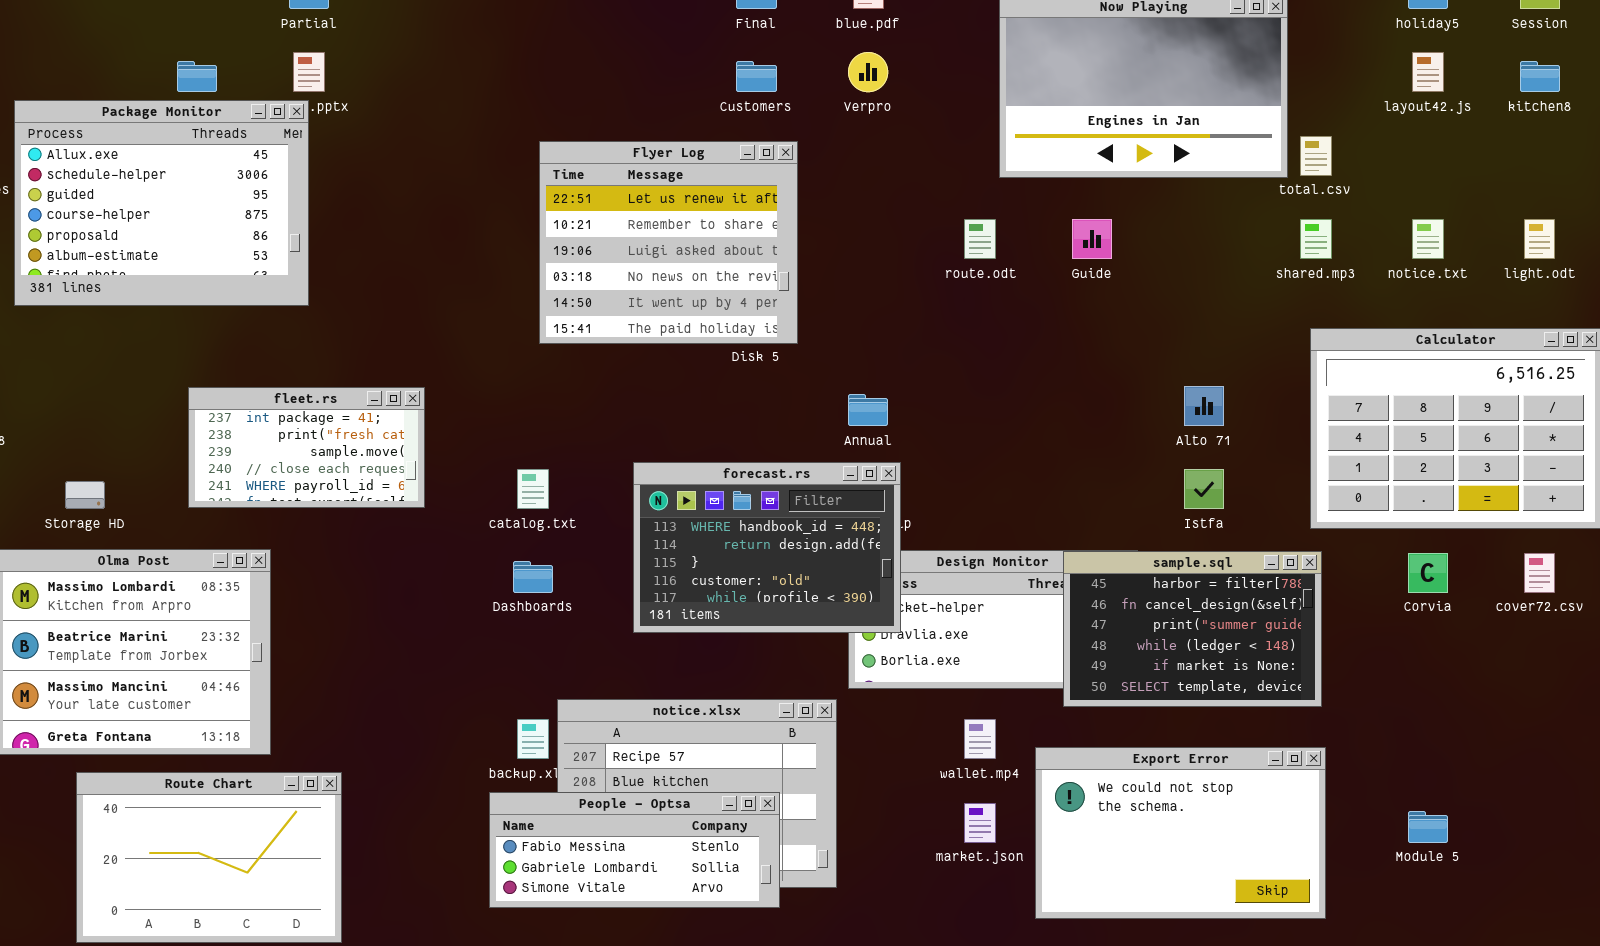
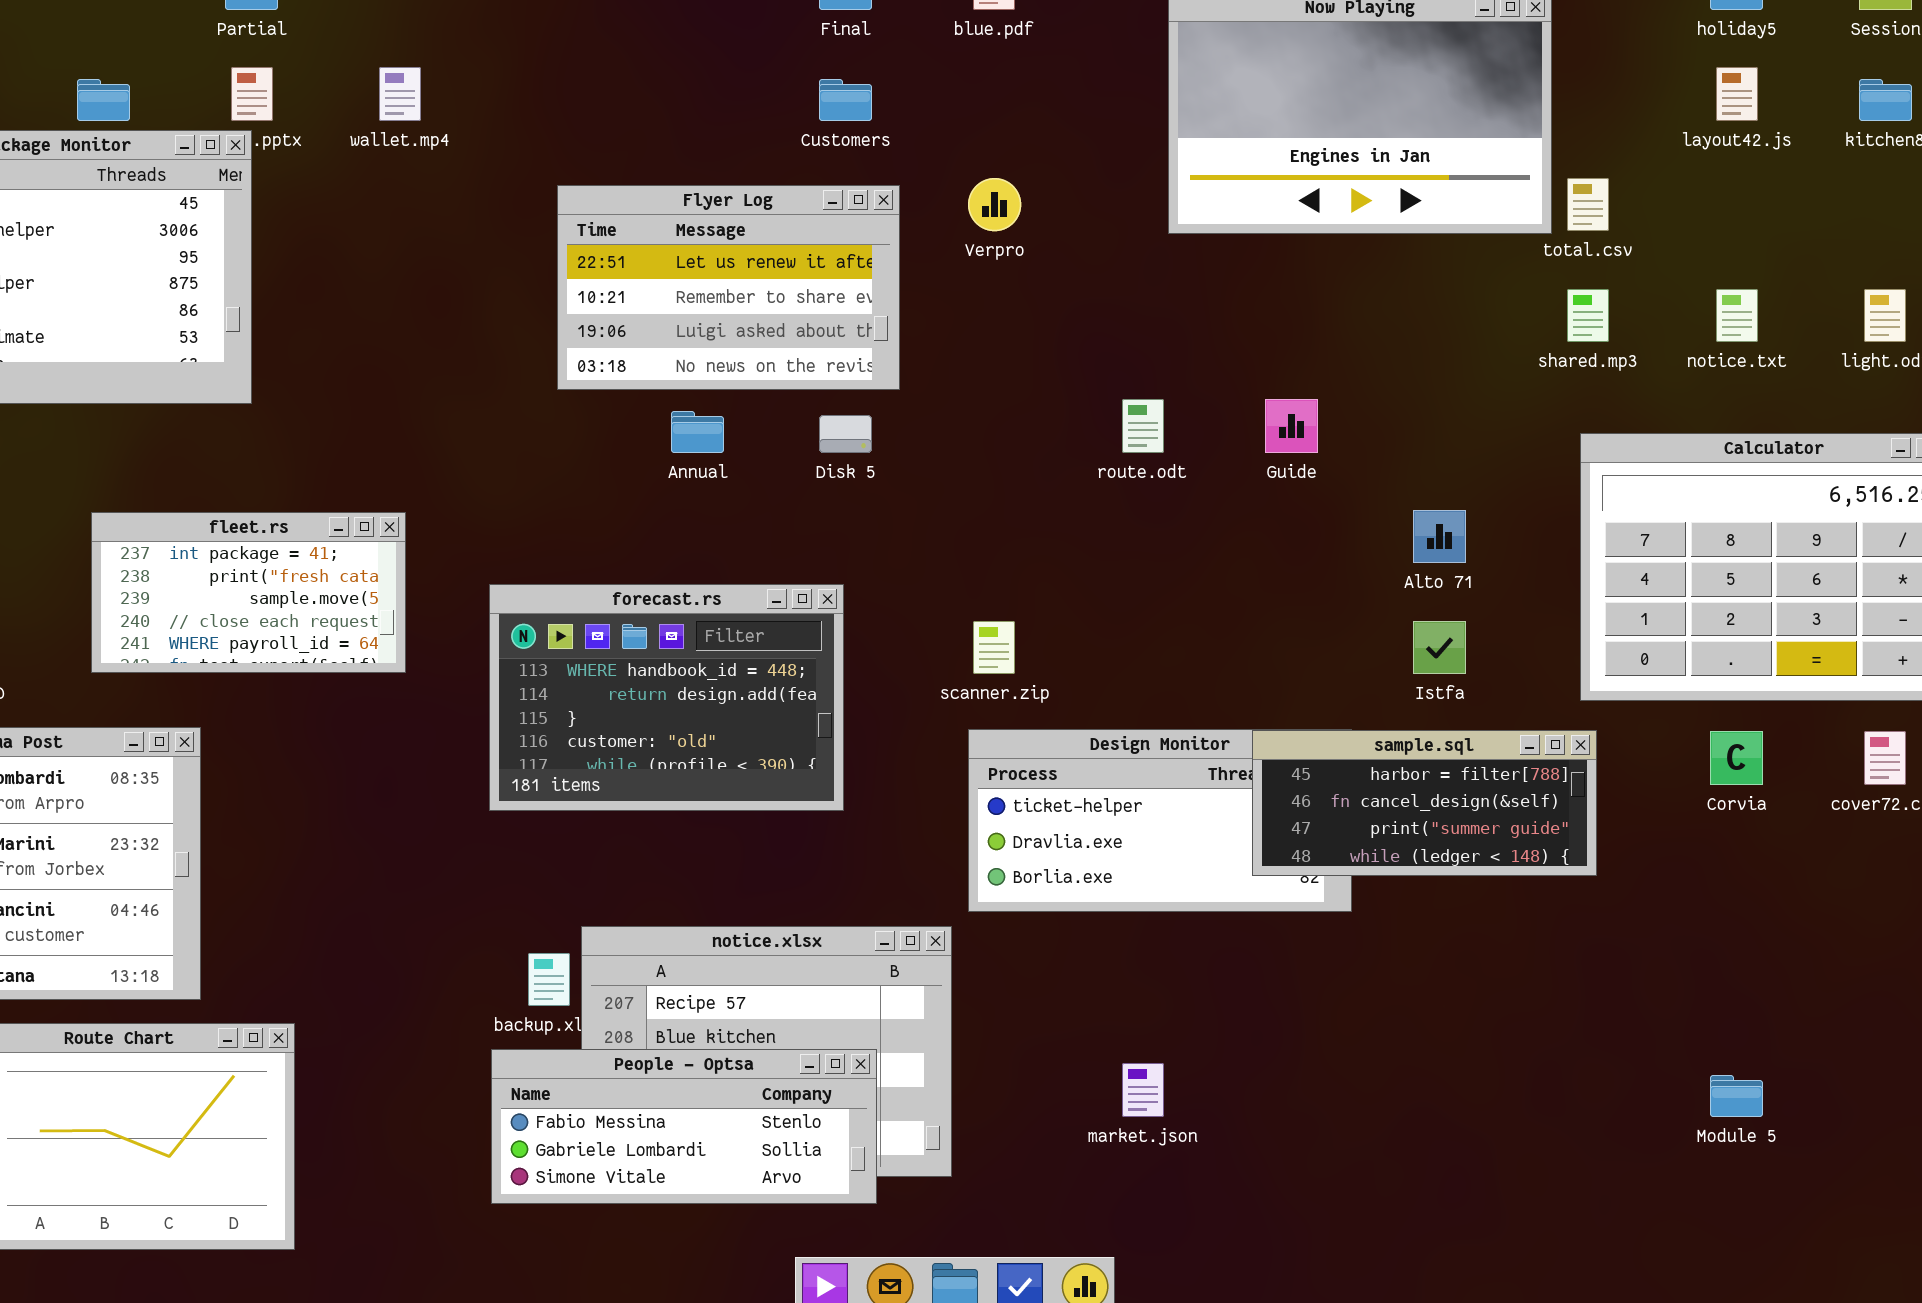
Verpro: [848,52,888,92] -> [968,178,1021,231], moved
Flyer Log: [539,141,798,344] -> [557,185,900,390], resized
route.odt: [964,219,996,259] -> [1122,399,1164,453], moved
Guide: [1072,219,1112,259] -> [1265,399,1318,453], moved
Annual: [848,394,888,426] -> [671,411,724,453], moved
forecast.rs: [633,462,901,633] -> [489,584,844,811], moved
sample.sql: [1063,551,1322,707] -> [1252,730,1597,876], resized
wallet.mp4: [964,719,996,759] -> [379,67,421,121], moved
Export Error: [1035,747,1326,919] -> none, closed

